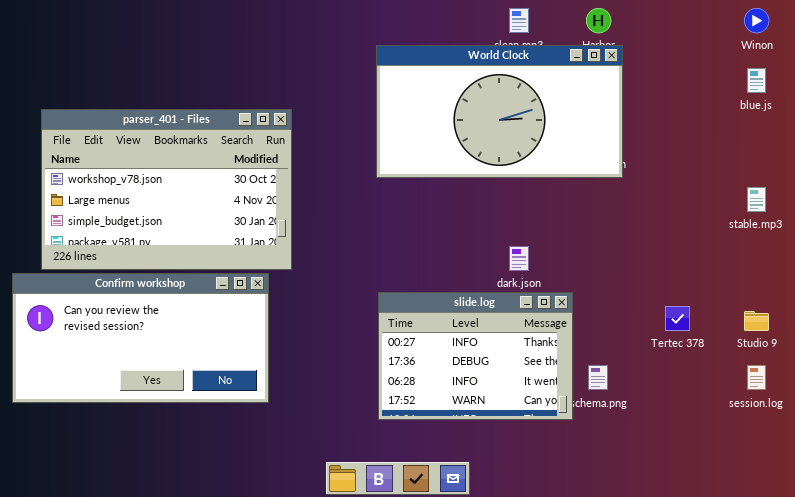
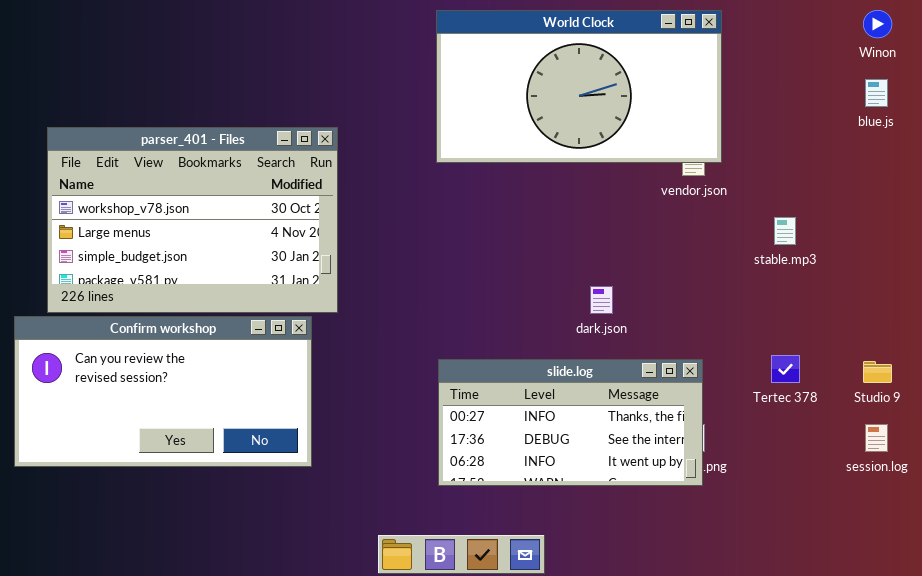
World Clock: [376,45,623,178] -> [436,10,722,163], moved
stable.mp3: [747,187,766,212] -> [774,217,796,245], moved
slide.log: [378,292,573,420] -> [438,359,703,486], resized

